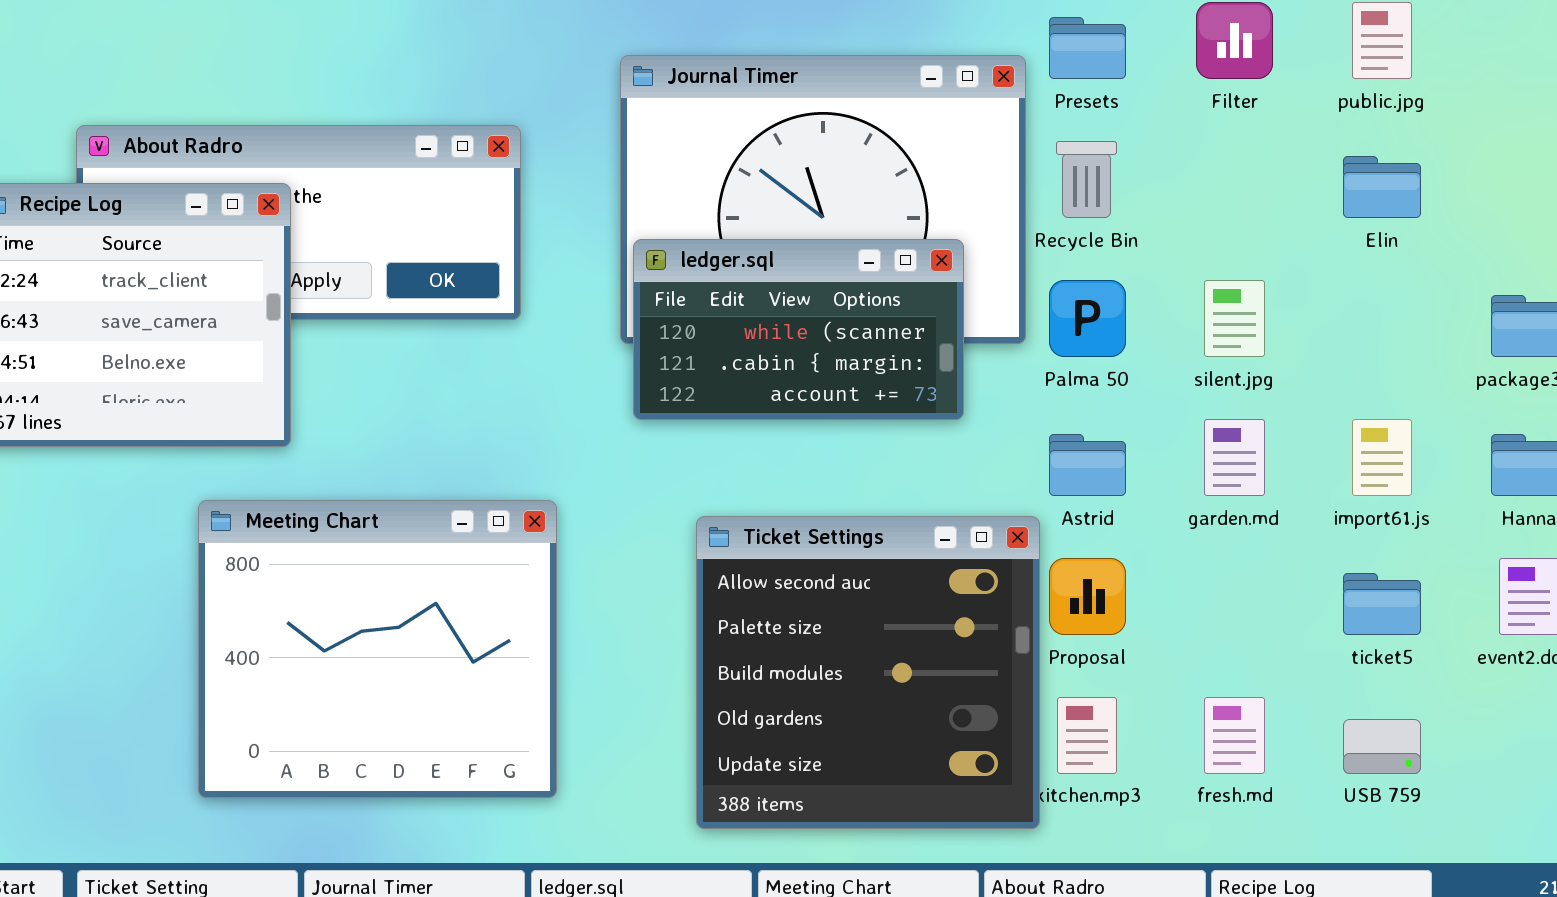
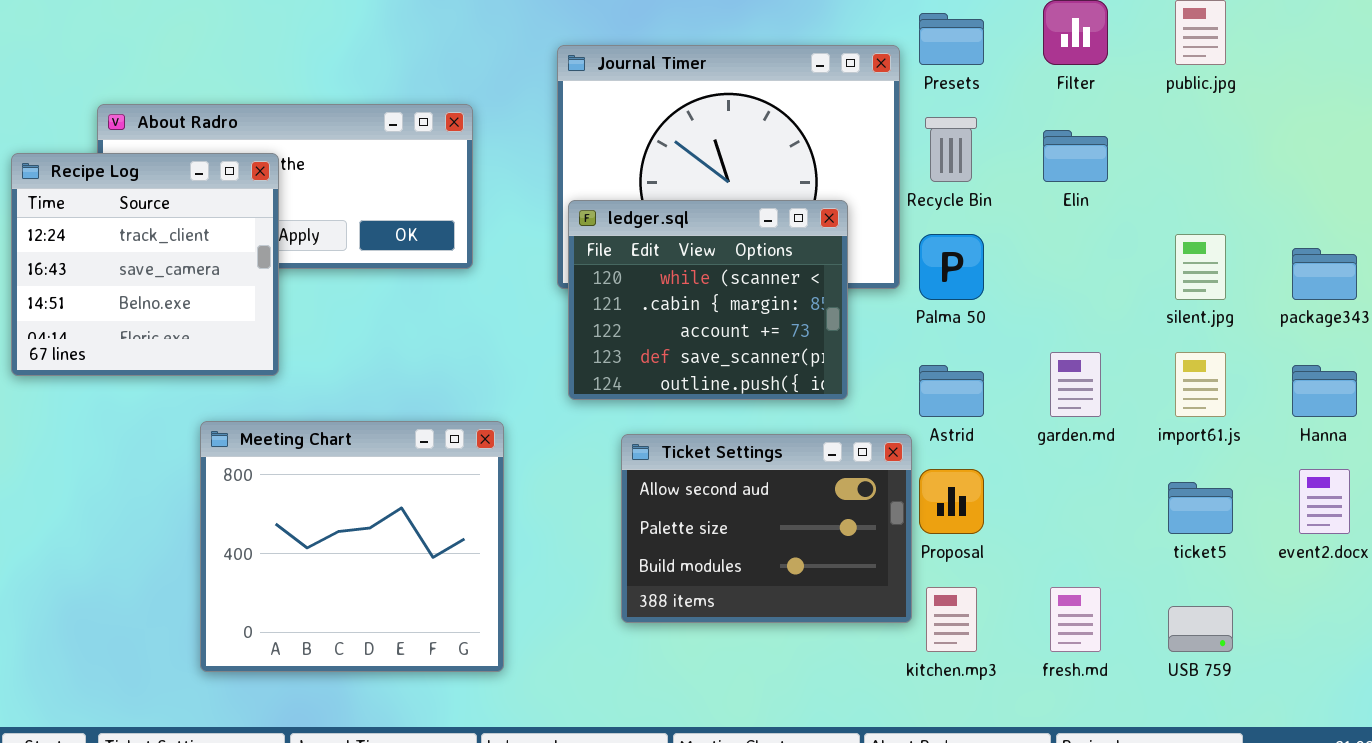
Elin: [1343,156,1421,218] -> [1043,130,1108,182], moved
ledger.sql: [633,239,964,420] -> [568,200,848,400], resized
silent.jpg: [1204,280,1265,357] -> [1175,234,1226,300], moved
Ticket Settings: [696,516,1040,829] -> [621,434,912,623], resized

